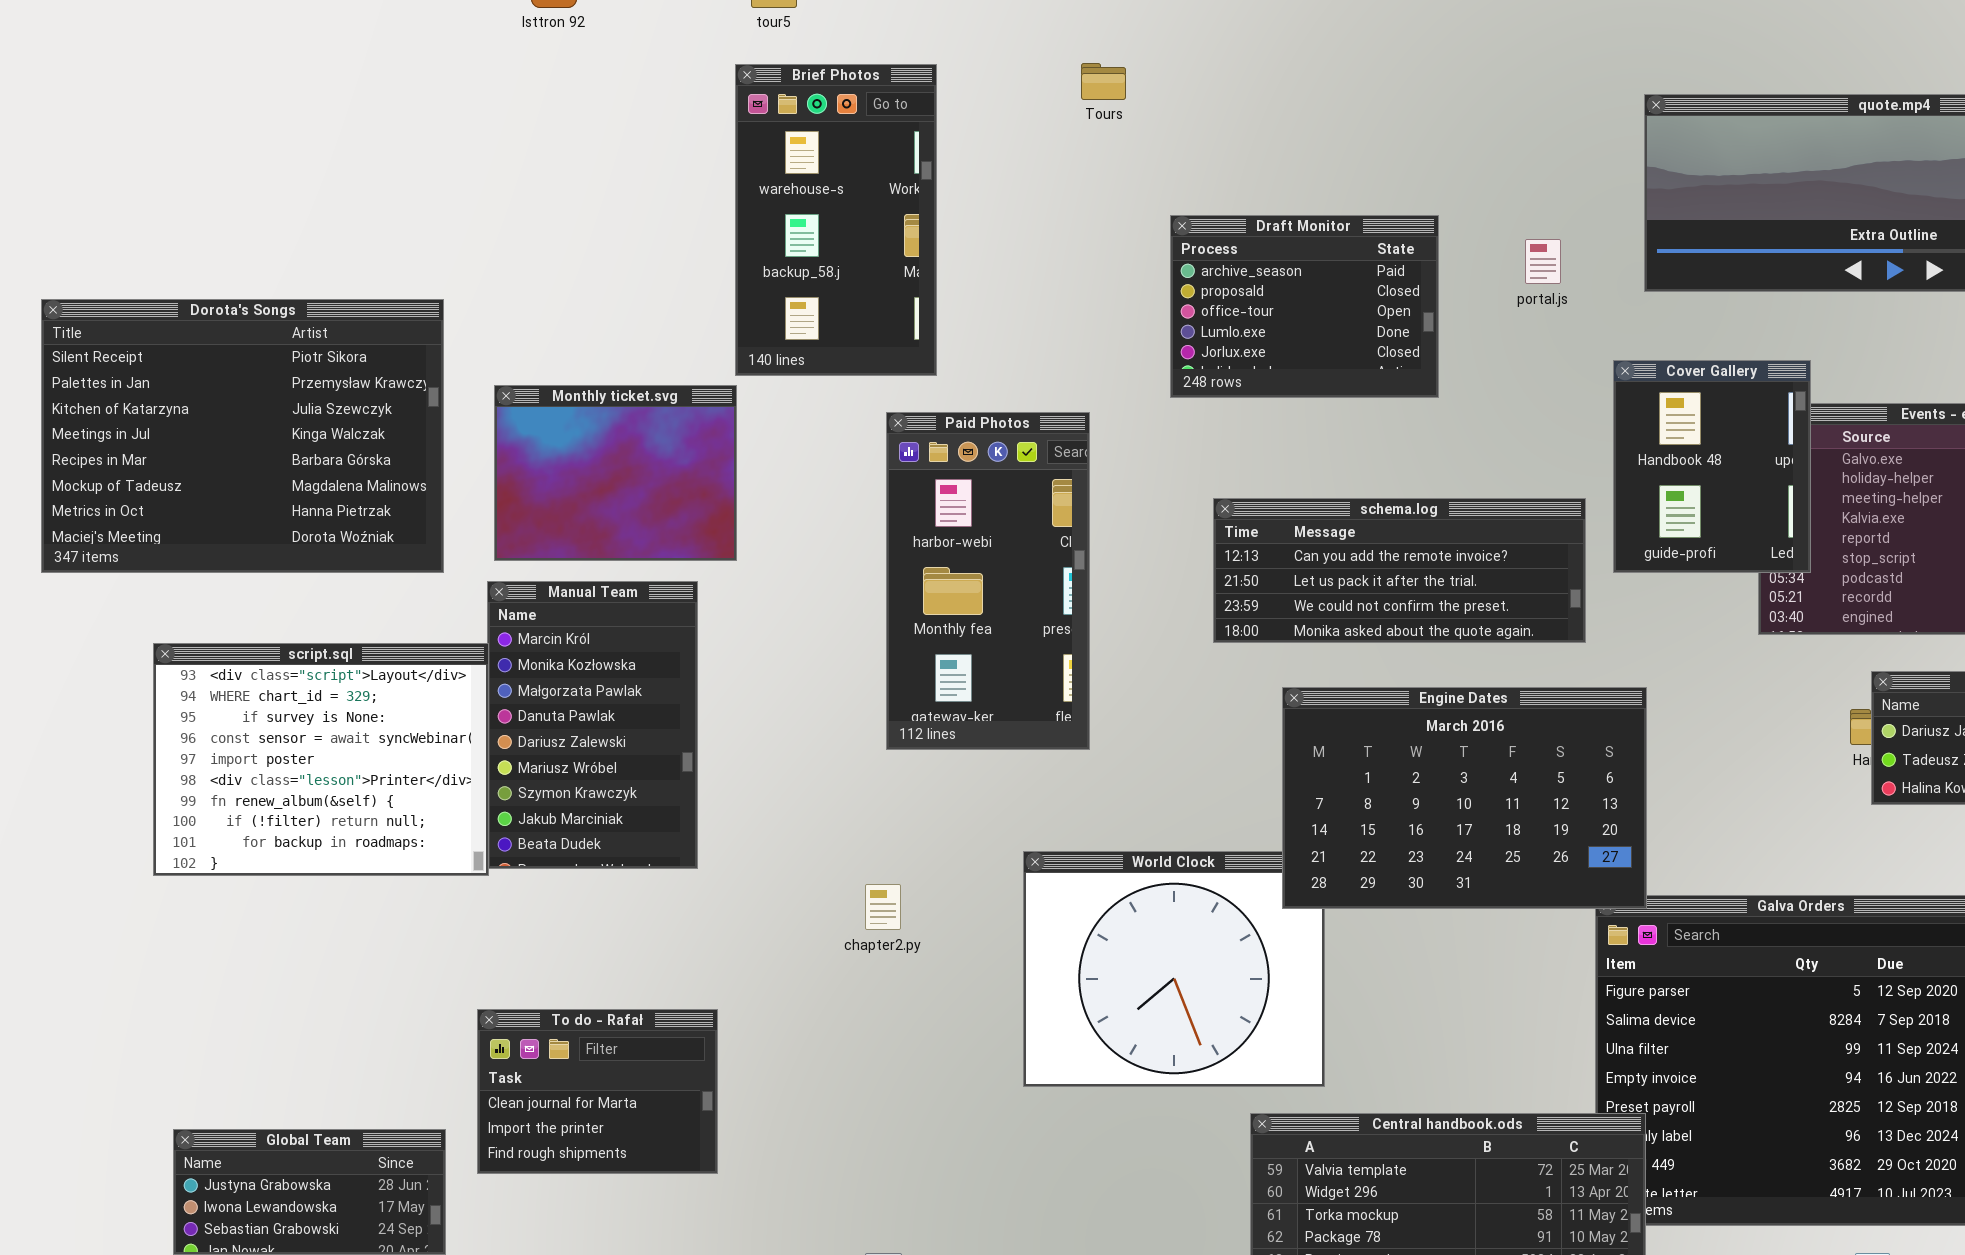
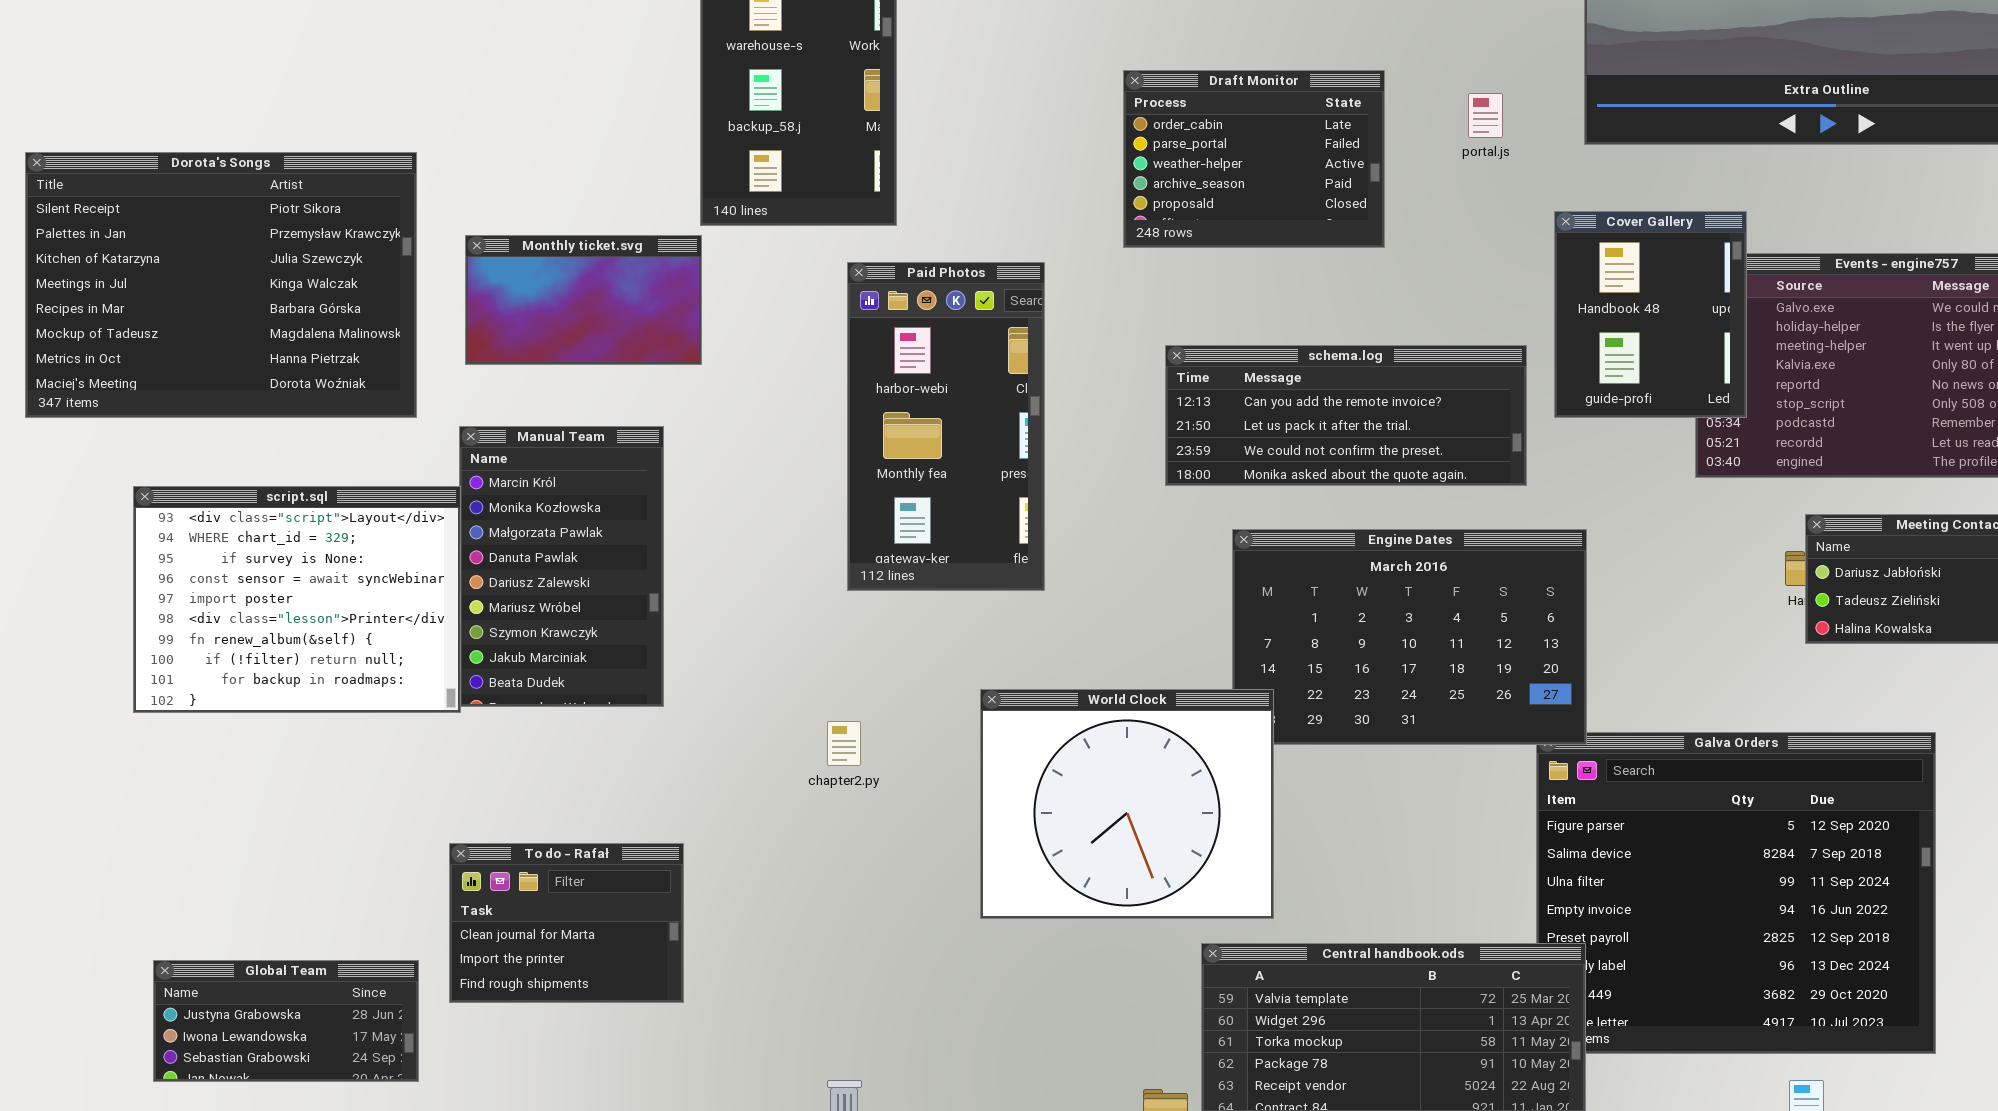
Draft Monitor: [1170,215,1439,398] -> [1123,70,1385,248], scrolled up 3 rows
Monthly ticket.svg: [494,385,737,561] -> [465,235,702,365], resized
World Clock: [1023,851,1325,1087] -> [980,689,1274,919], raised

